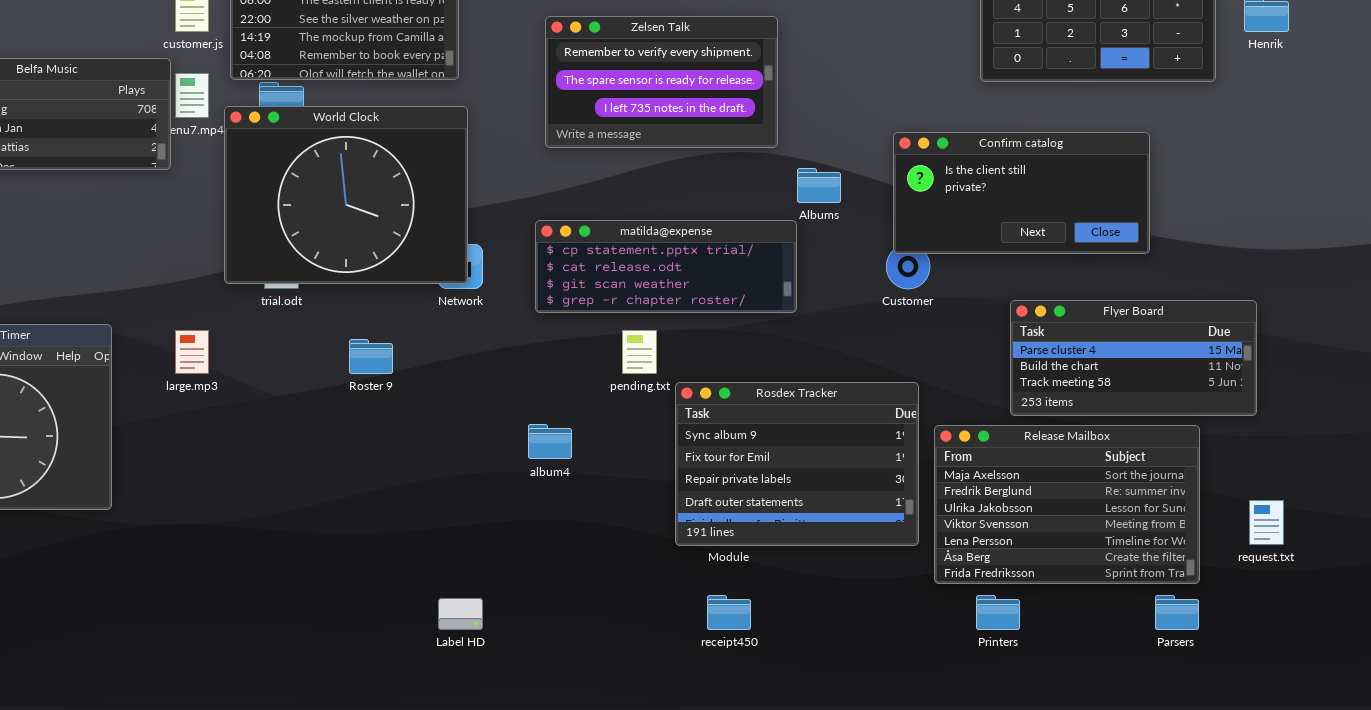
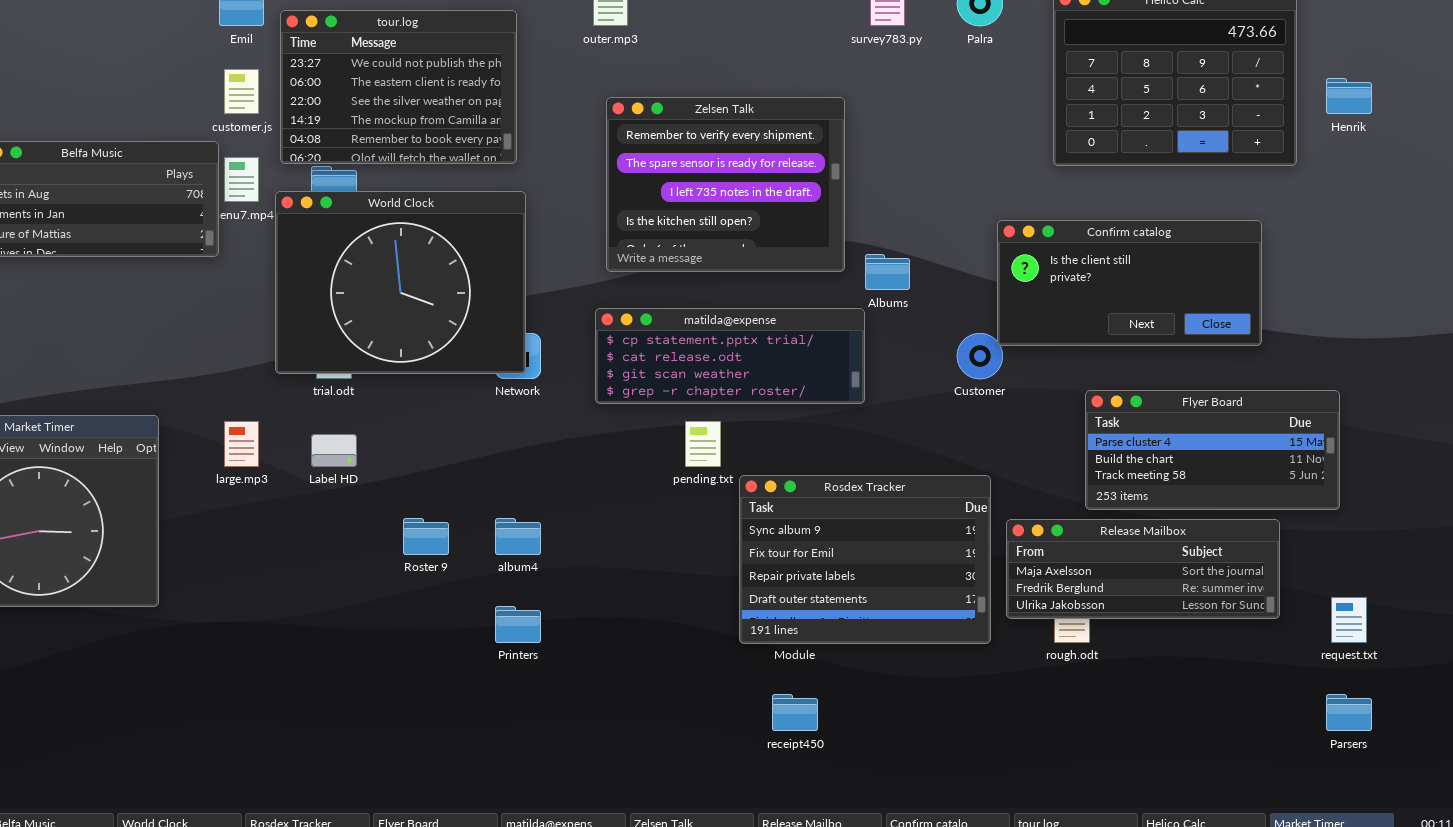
Zelsen Talk: [545,16,778,148] -> [606,97,845,272], resized
Confirm catalog: [893,132,1150,254] -> [997,220,1262,346], moved
Roster 9: [349,339,393,374] -> [403,518,449,555], moved
album4: [528,424,572,459] -> [495,518,541,555], moved
Release Mailbox: [934,425,1200,584] -> [1006,519,1280,619], resized
Printers: [976,595,1020,630] -> [495,606,541,643], moved
Parsers: [1155,595,1199,630] -> [1326,694,1372,731], moved
Label HD: [438,598,483,630] -> [311,434,357,467], moved

